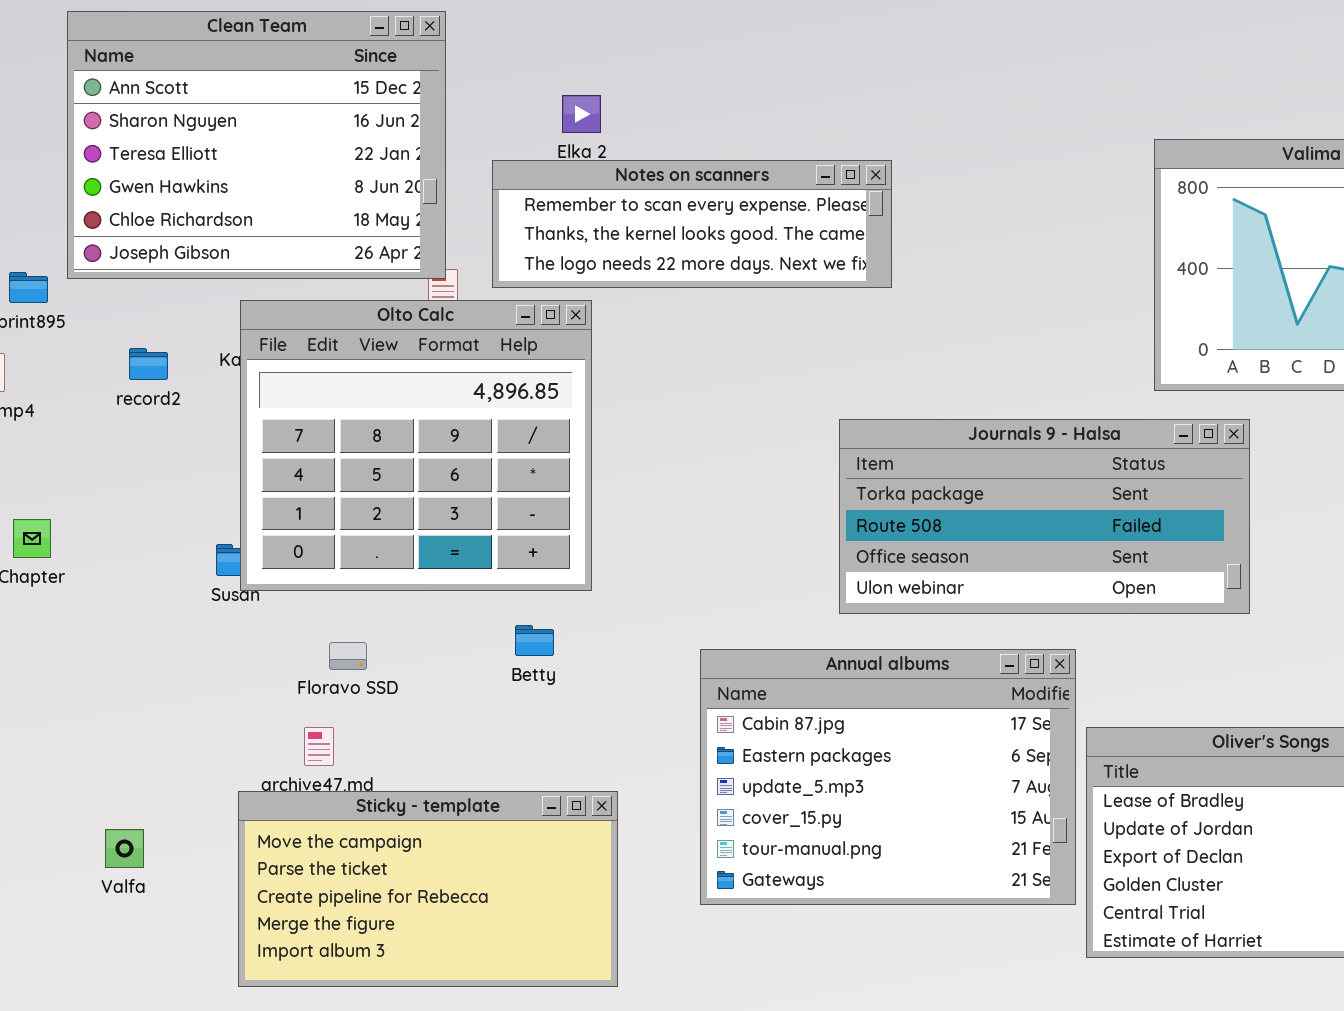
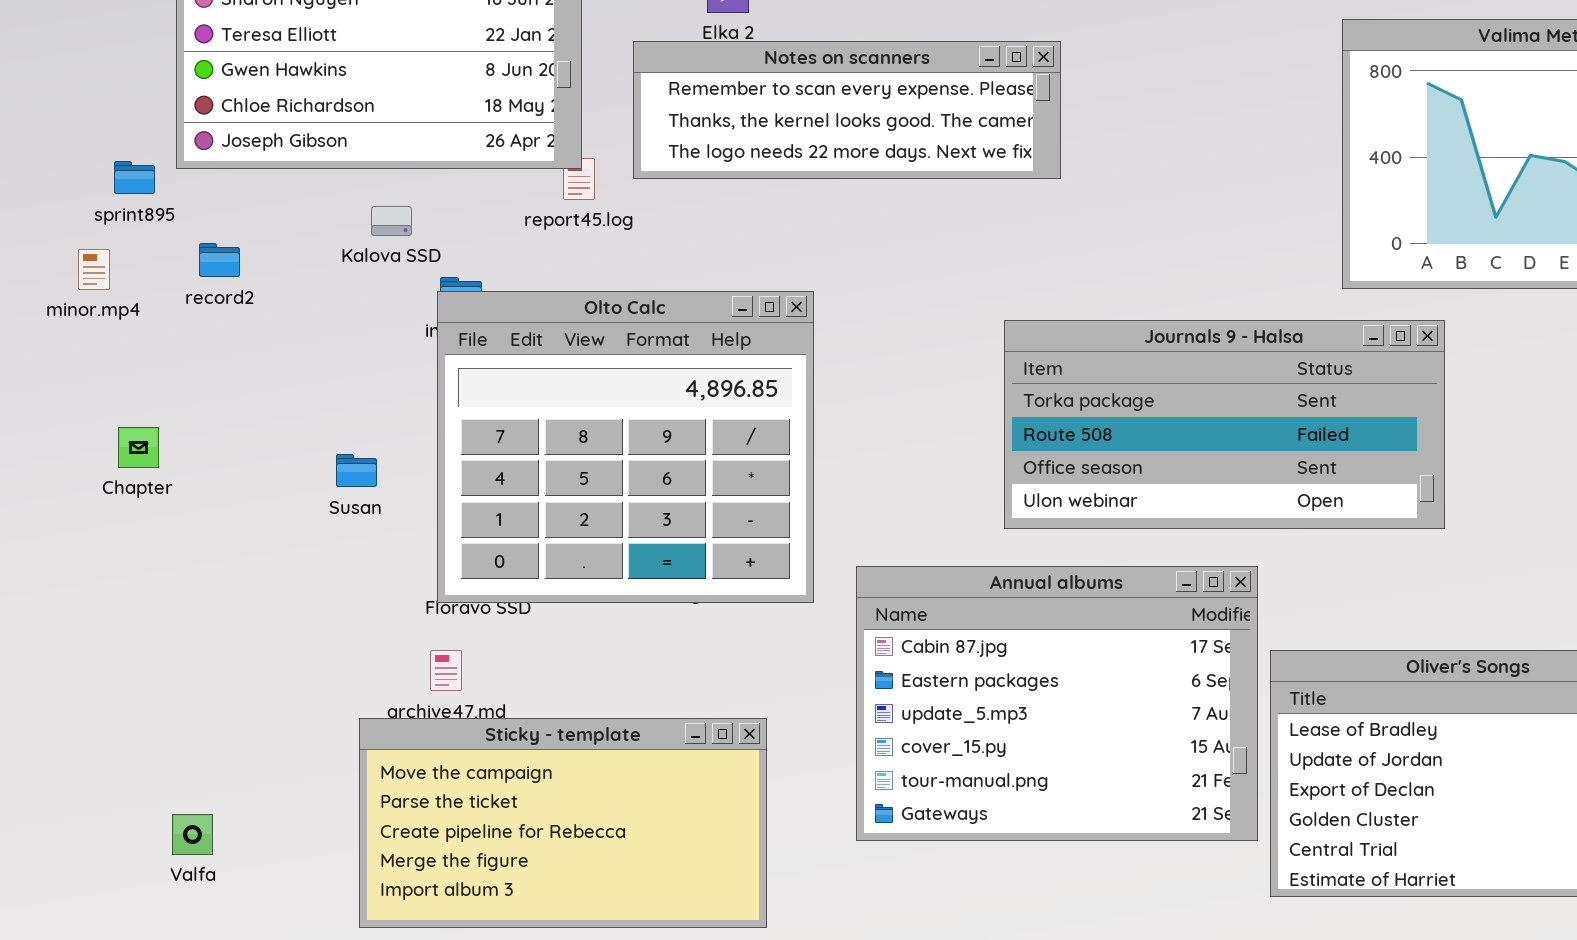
Olto Calc: [240,300,592,591] -> [437,291,814,603], moved
record2: [129,348,168,380] -> [199,243,240,277], moved
Valfa: [105,829,144,868] -> [172,814,213,855], moved

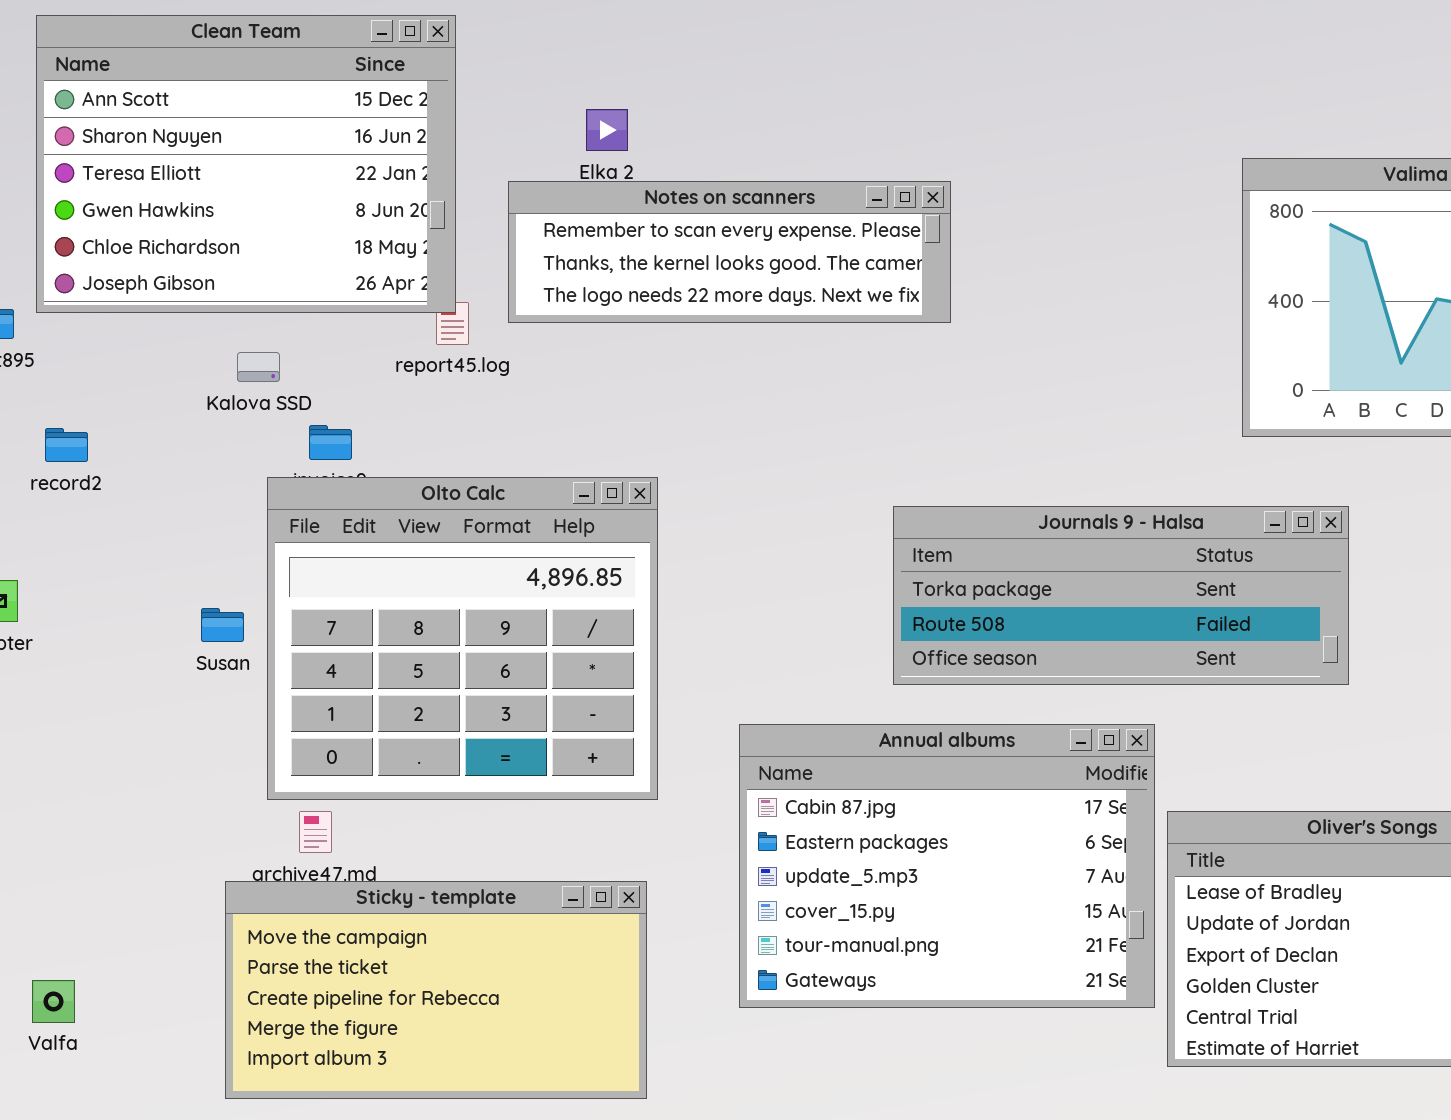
record2: [199,243,240,277] -> [45,428,88,462], moved
Olto Calc: [437,291,814,603] -> [267,477,658,800], moved
Journals 9 - Halsa: [1004,320,1445,529] -> [893,506,1349,685], resized

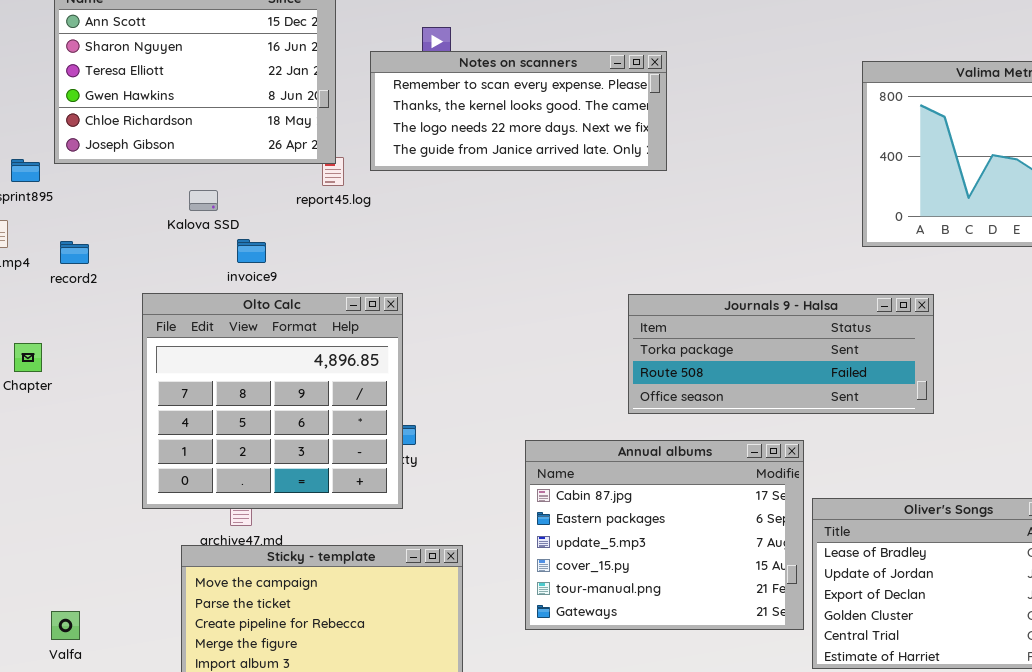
Notes on scanners: [508,181,951,323] -> [370,51,667,171], resized
Olto Calc: [267,477,658,800] -> [142,293,403,509], moved

